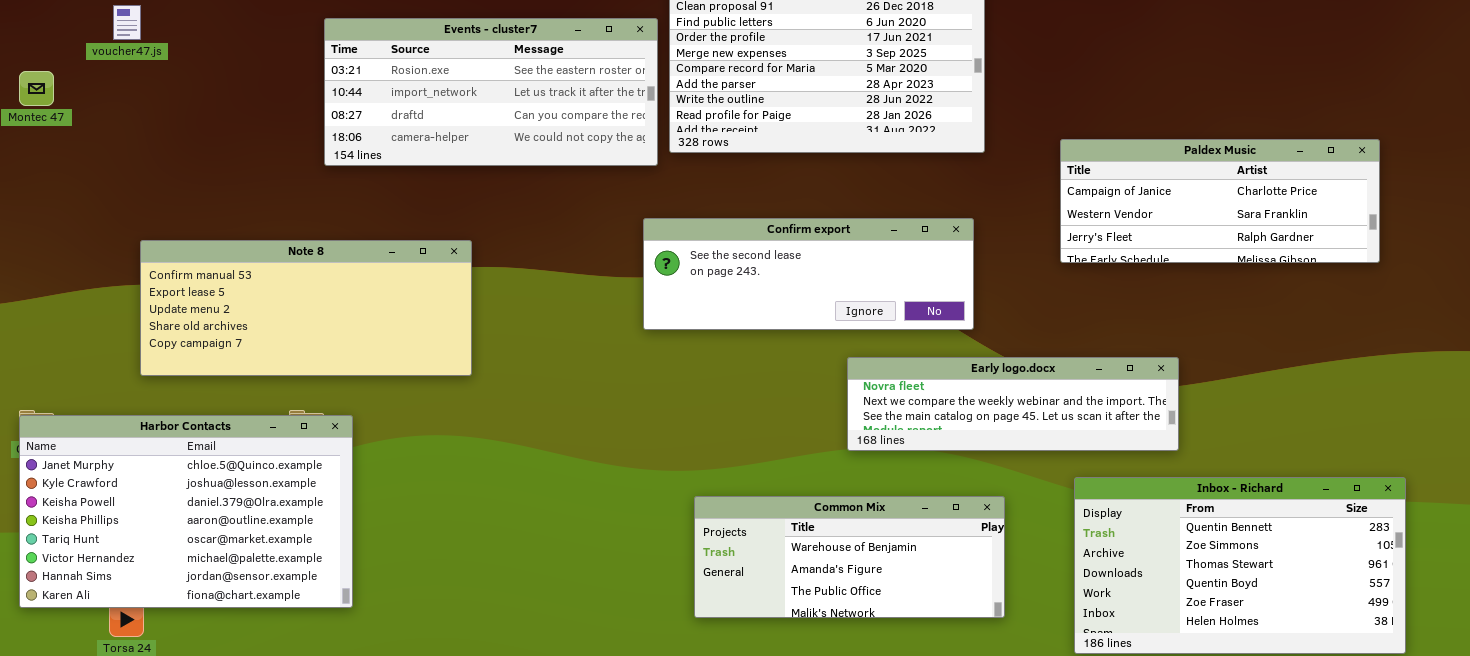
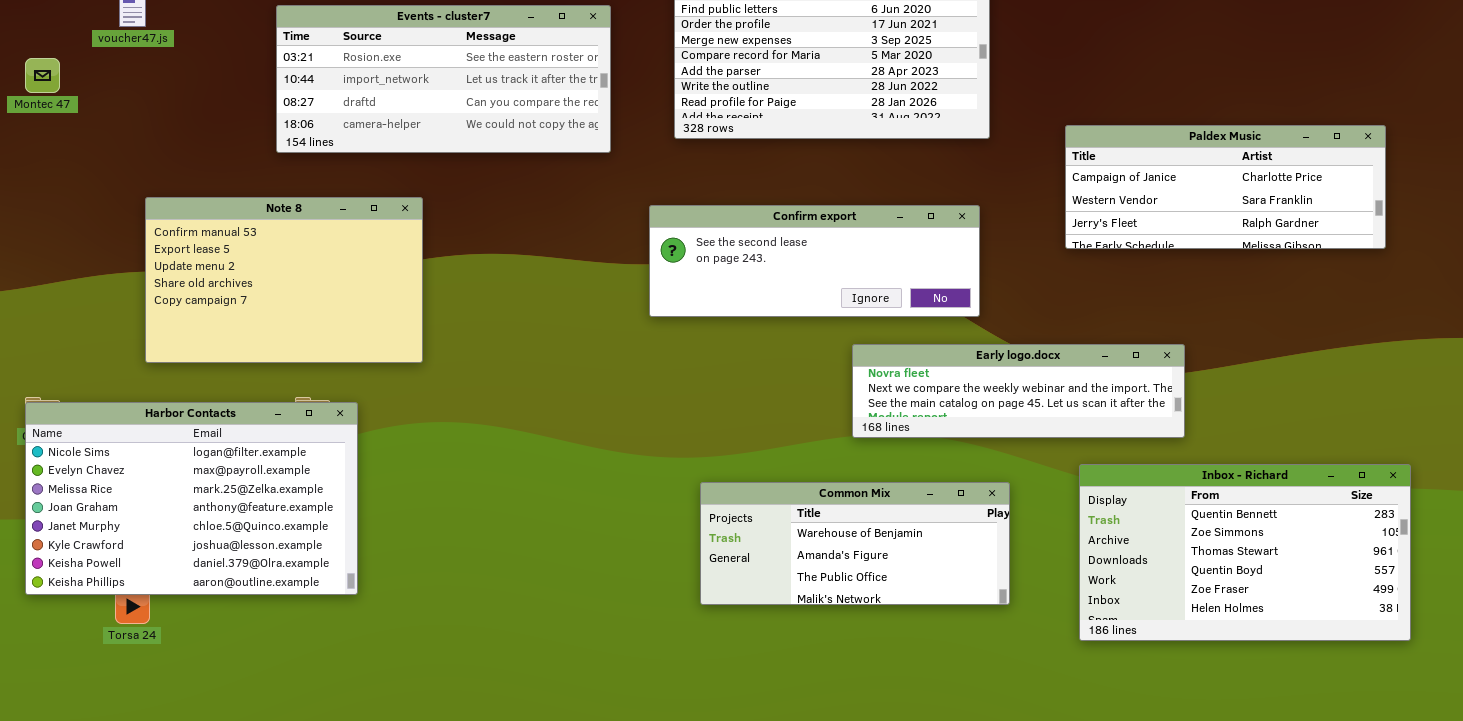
Events - cluster7: [324,18,658,166] -> [276,5,611,153], moved
Note 8: [140,240,472,376] -> [145,197,423,363], resized
Harbor Contacts: [19,415,353,608] -> [25,402,358,595], scrolled up 4 rows

